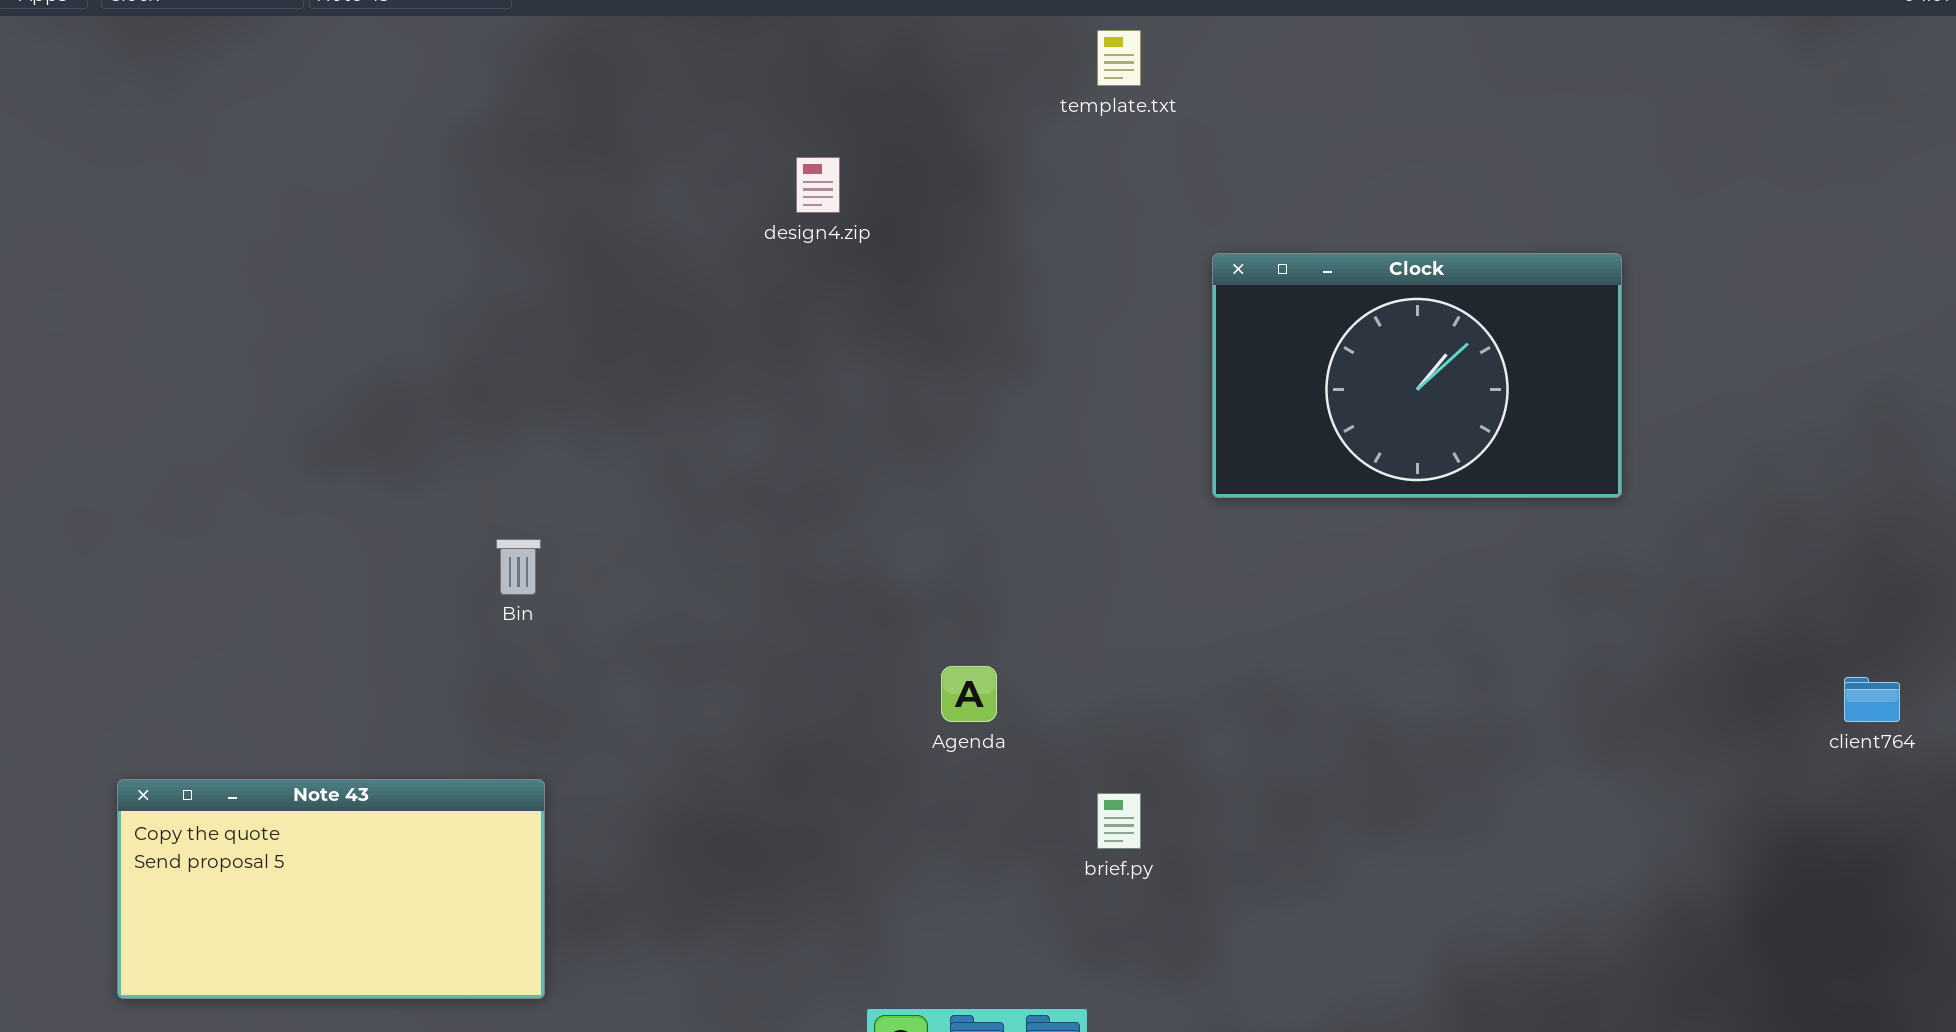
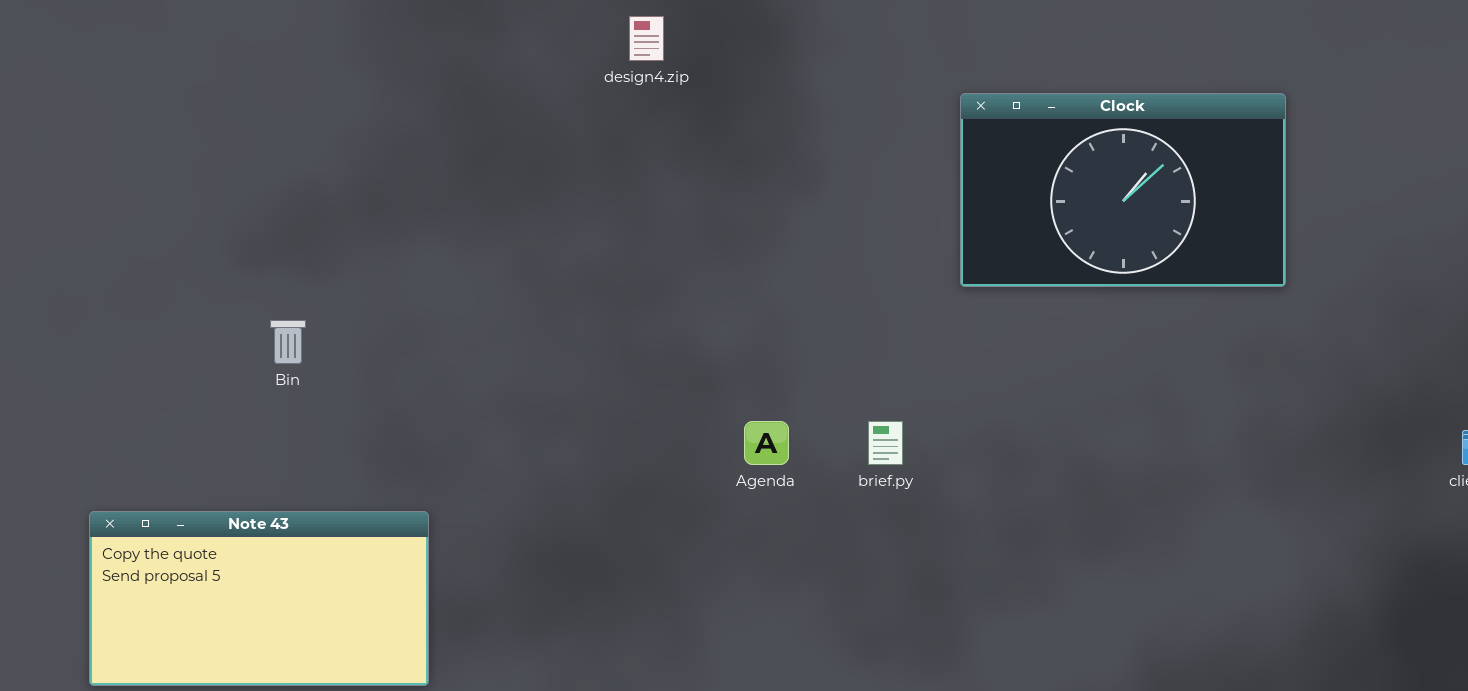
Bin: [496,539,541,595] -> [270,320,306,364], moved
brief.py: [1097,793,1141,849] -> [868,421,903,465], moved

